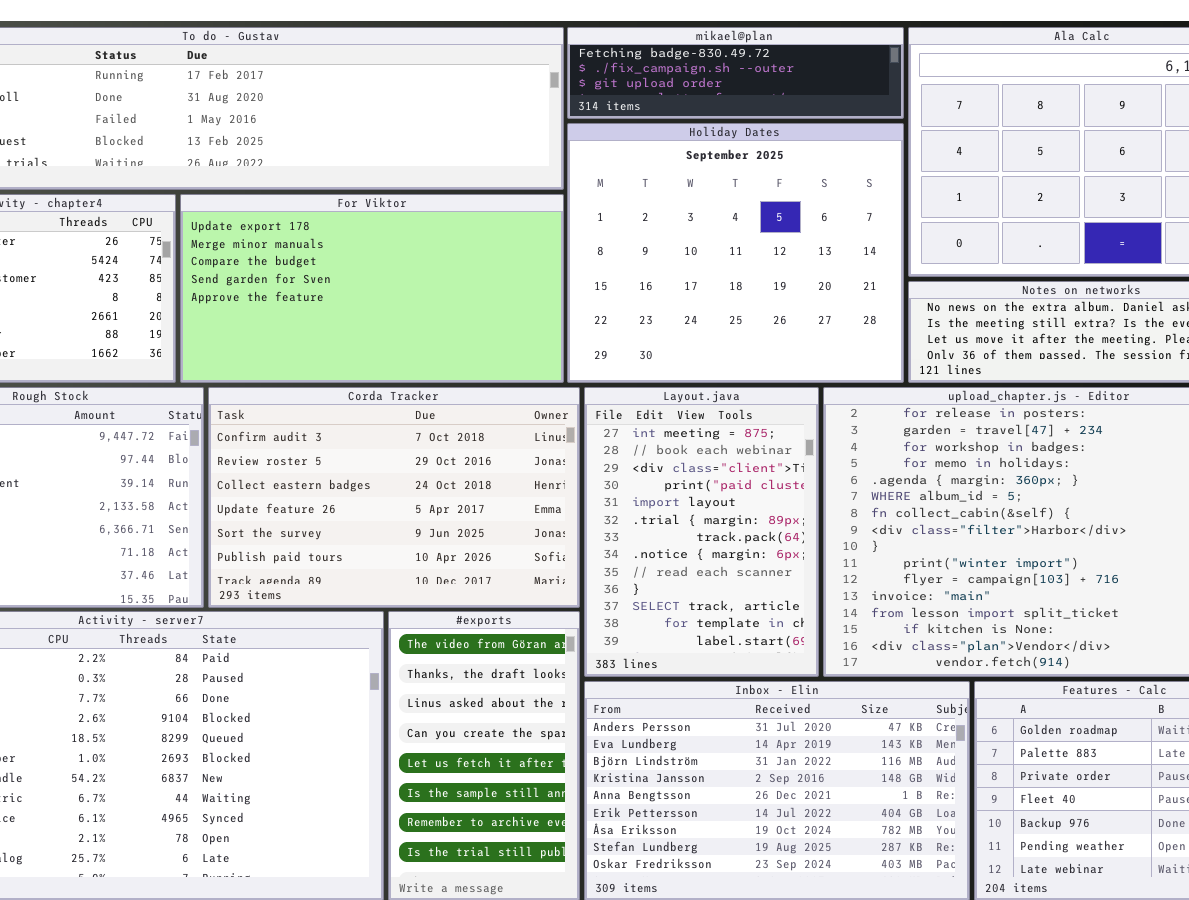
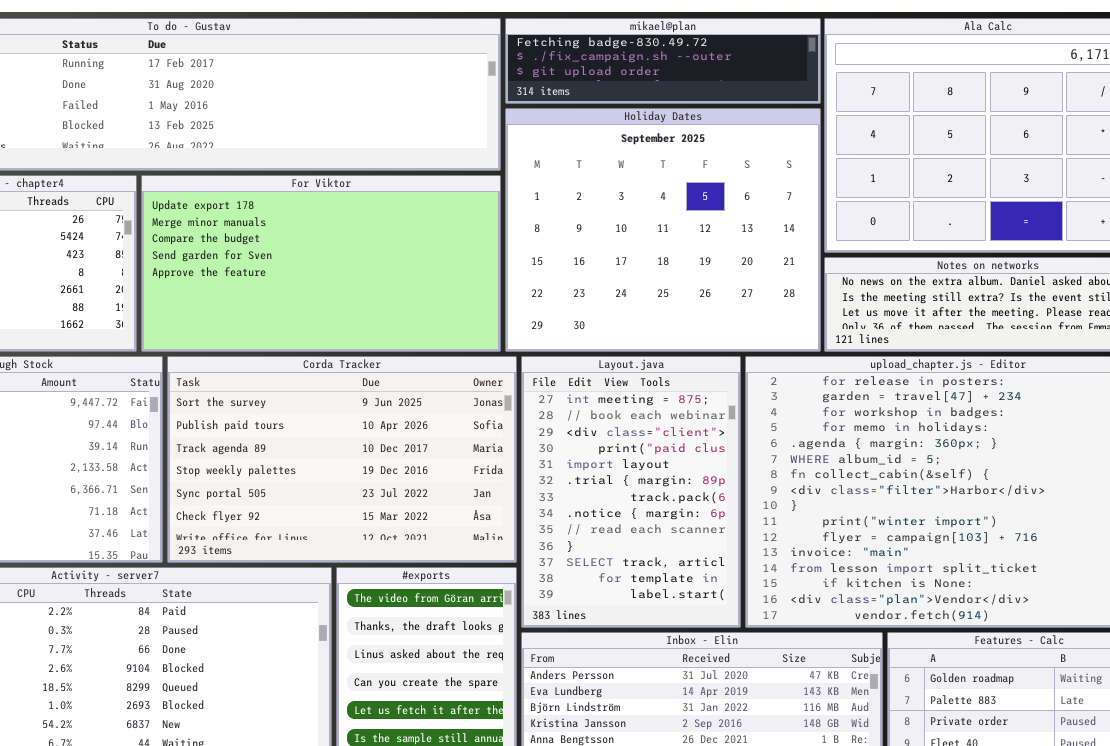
Corda Tracker: [208,387,580,608] -> [167,356,517,563], scrolled down 4 rows

